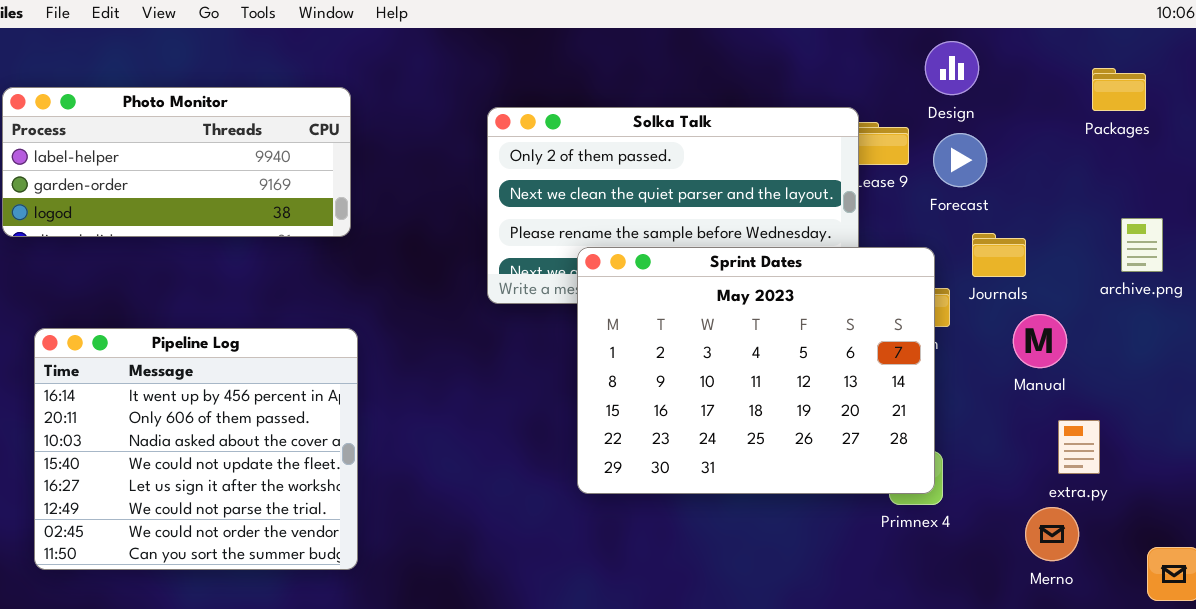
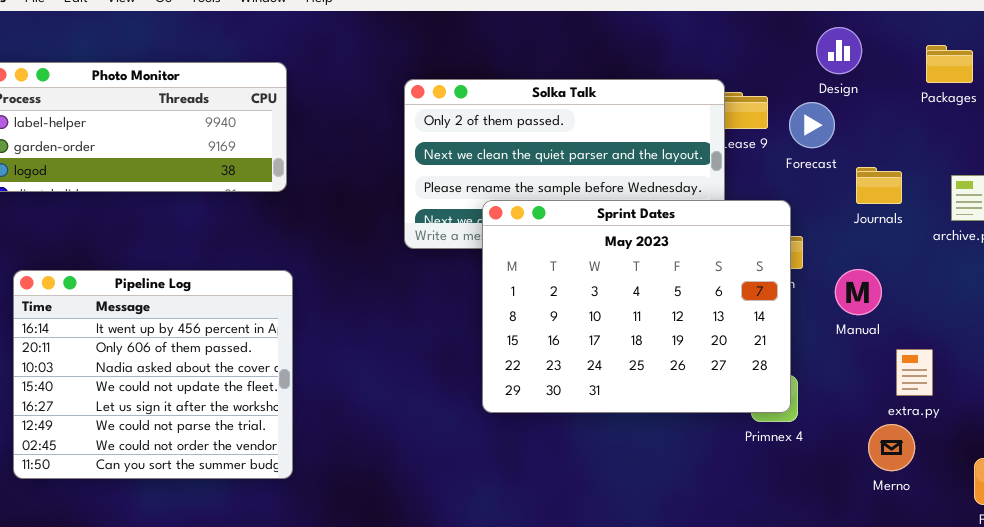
Design: [925,41,979,95] -> [816,27,862,74], moved
Journals: [972,233,1026,277] -> [856,167,902,204], moved
Manual: [1013,314,1067,368] -> [835,269,882,315], moved

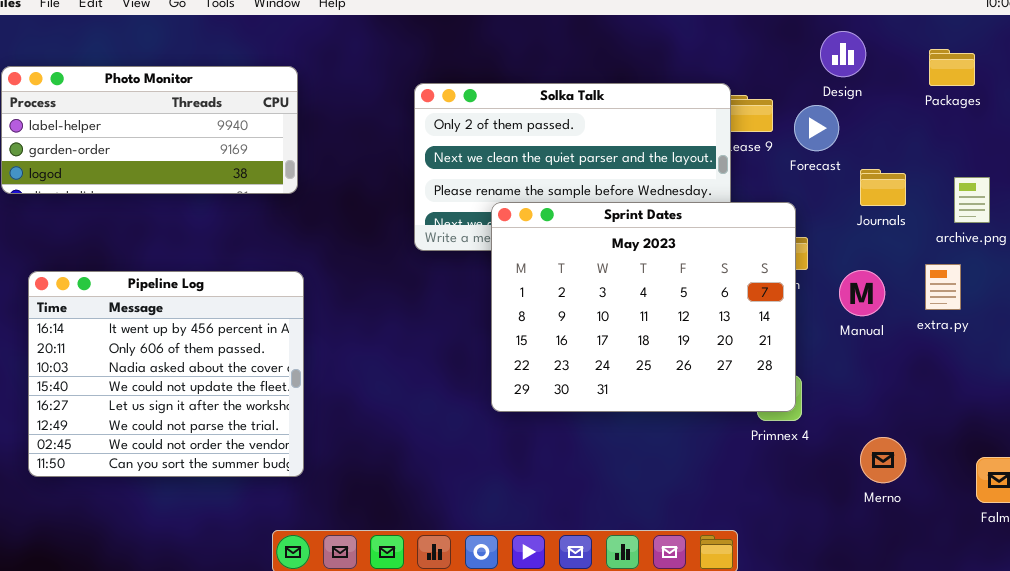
extra.py: [896,349,933,396] -> [925,264,961,310], moved
Merno: [868,424,915,471] -> [860,437,906,483], moved

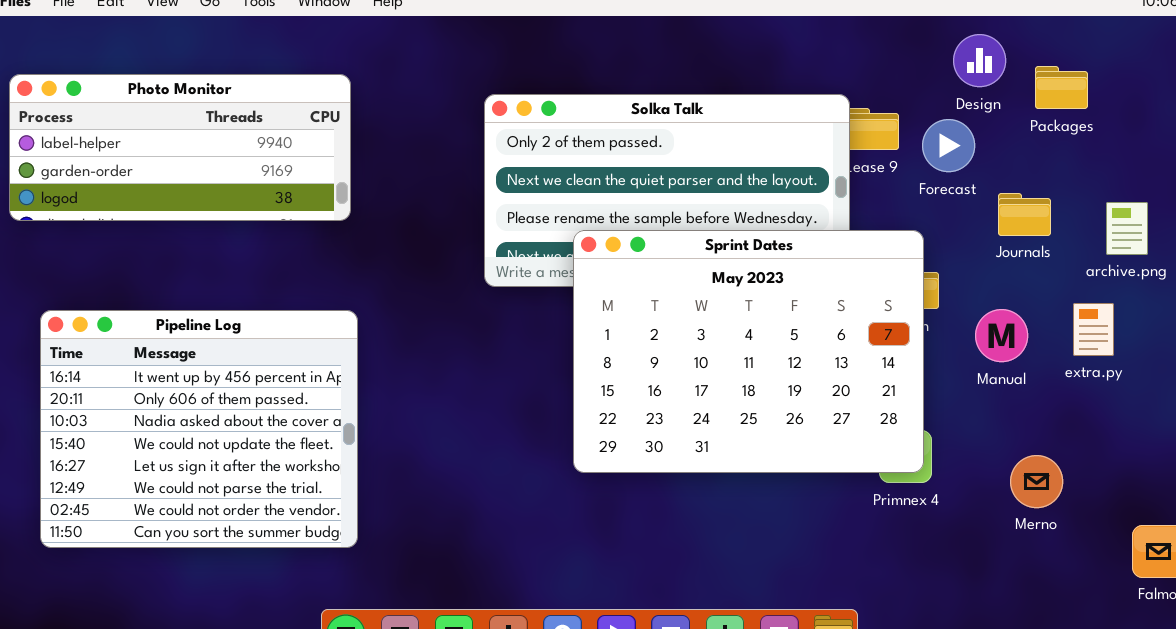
Packages: [929,49,975,86] -> [1035,66,1088,109], moved
Merno: [860,437,906,483] -> [1010,455,1063,508], moved

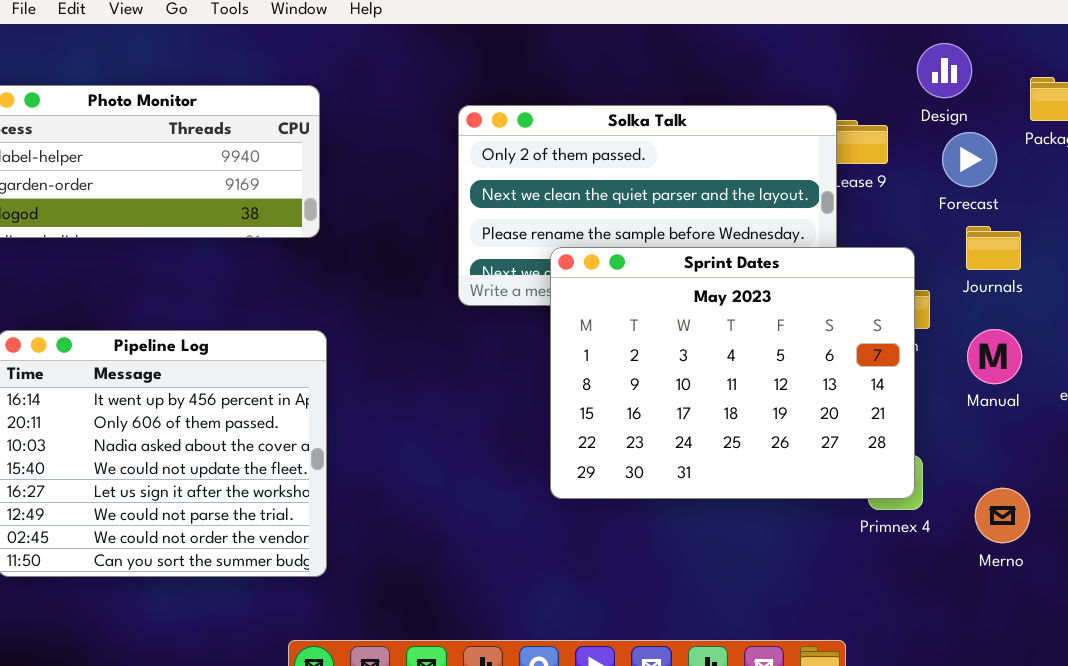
Design: [953,34,1006,87] -> [917,43,972,98], moved
Forecast: [922,119,975,172] -> [942,132,997,187], moved
Journals: [998,193,1051,236] -> [966,226,1021,270], moved
Merno: [1010,455,1063,508] -> [975,488,1030,543], moved

